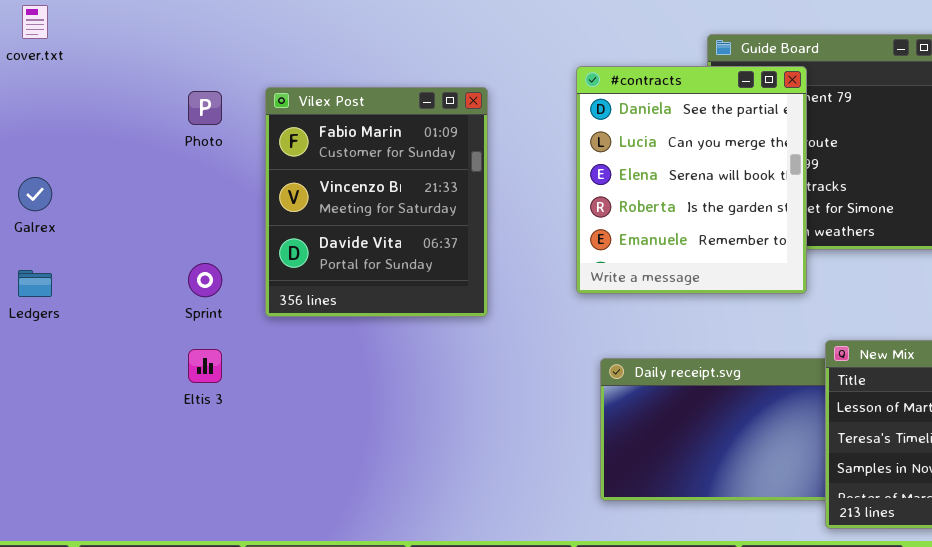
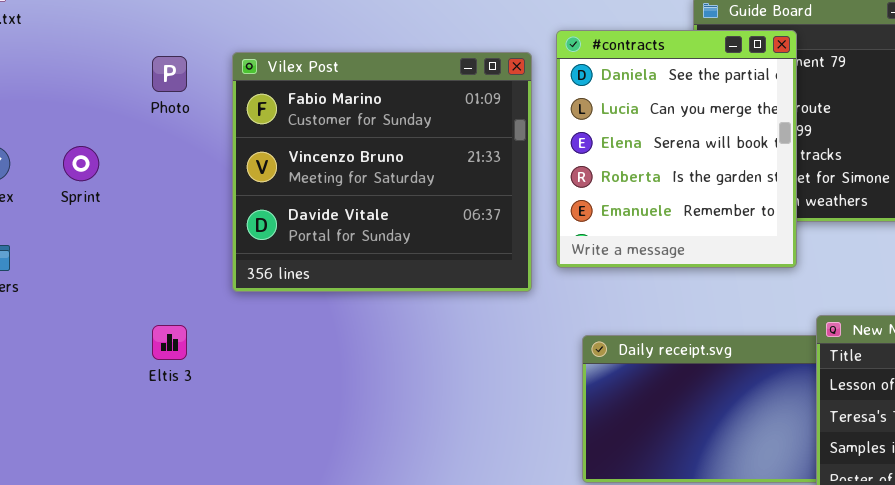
Vilex Post: [265,87,488,317] -> [232,52,532,292], resized
Sprint: [188,263,222,297] -> [63,146,99,181], moved

